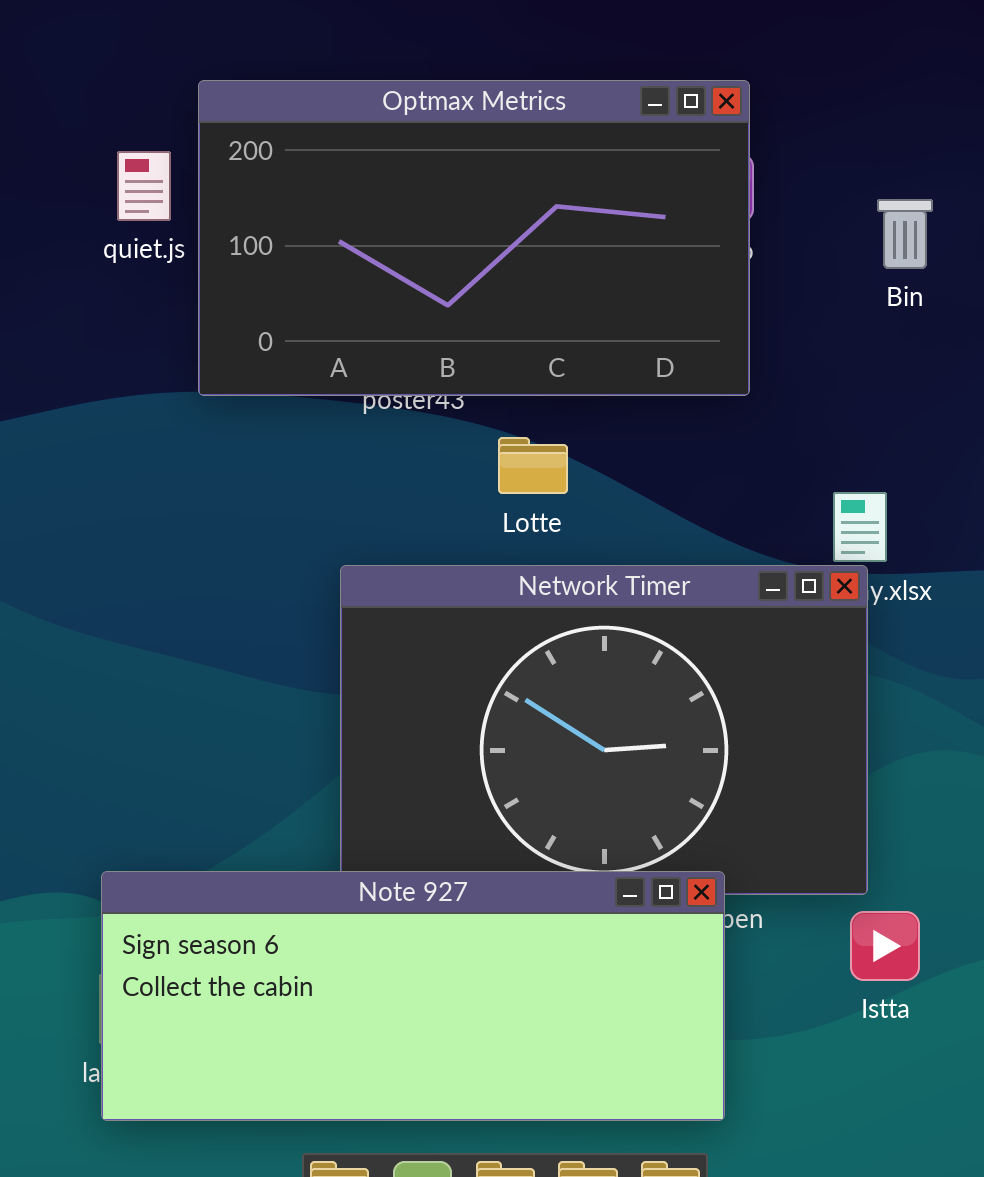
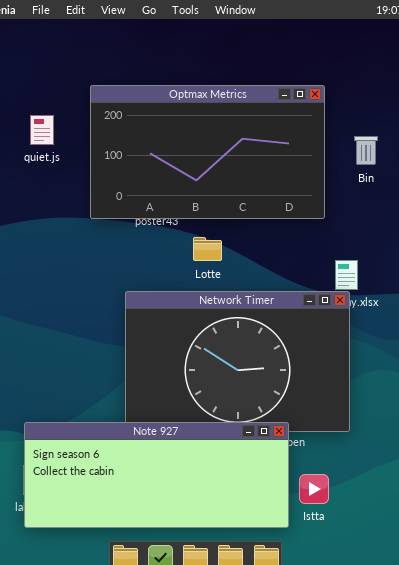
Optmax Metrics: [198,80,750,396] -> [90,85,325,219], moved
Istta: [850,911,920,981] -> [299,474,329,504], moved

